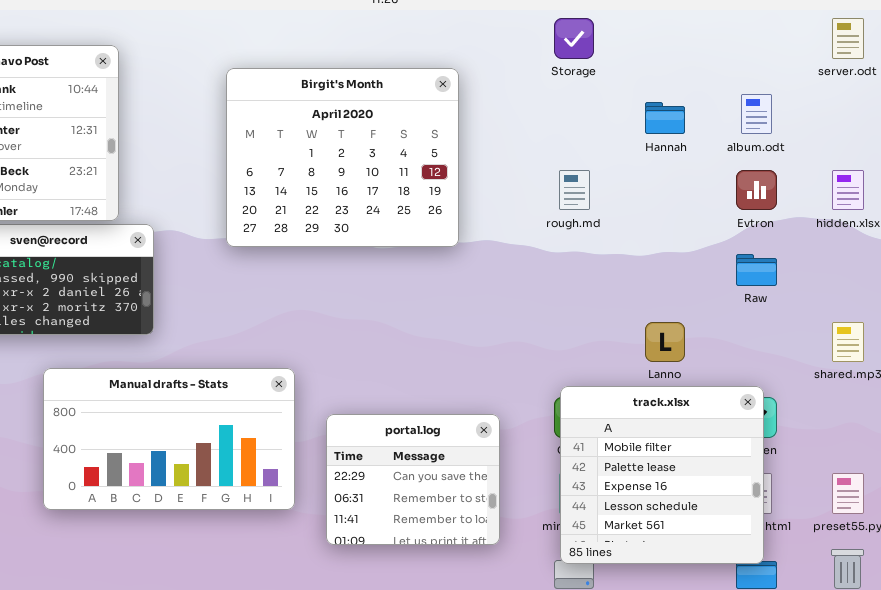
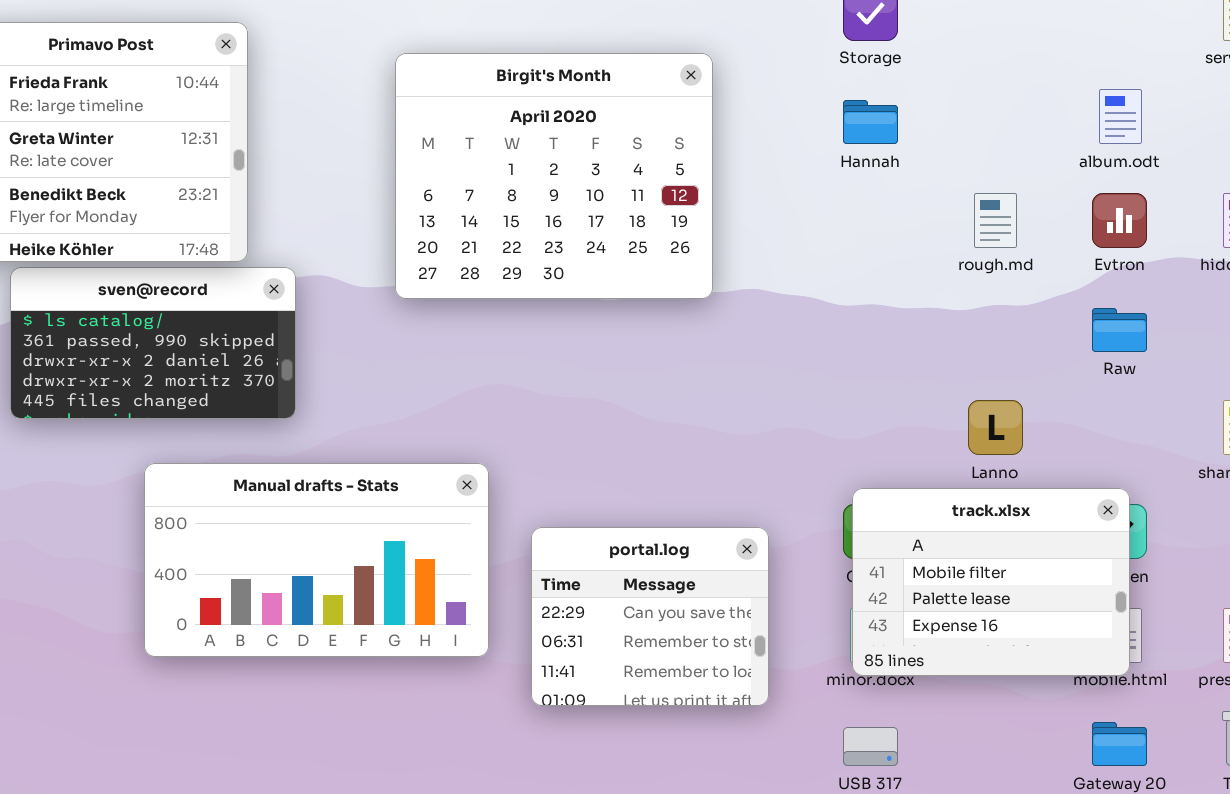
Hannah: [645,102,685,134] -> [843,100,898,144], moved
rough.md: [559,170,590,210] -> [974,193,1017,248], moved
track.xlsx: [560,386,764,564] -> [852,488,1130,676], resized

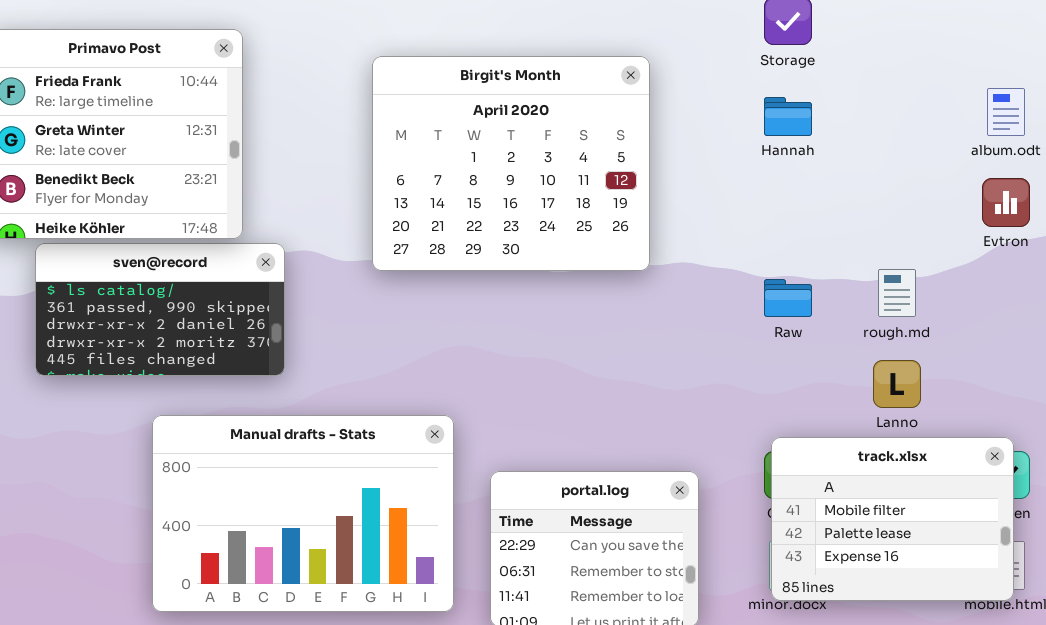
rough.md: [974,193,1017,248] -> [878,269,916,317], moved
Raw: [1092,308,1147,352] -> [764,279,812,317], moved
Manual drafts - Stats: [144,463,489,657] -> [152,415,454,612], resized

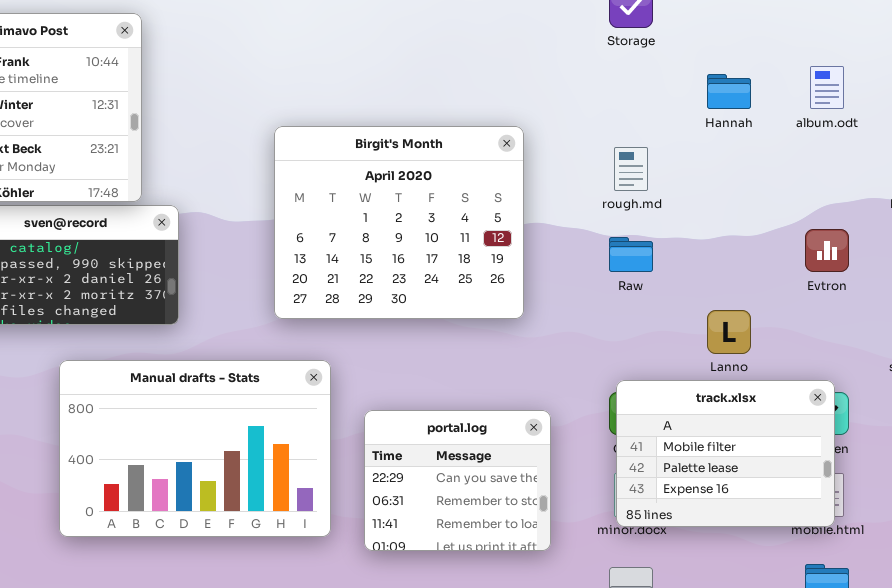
Birgit's Month: [372,56,650,271] -> [274,126,524,319], moved
Hannah: [764,97,812,136] -> [707,74,751,109], moved
Evtron: [982,178,1030,227] -> [805,229,849,272], moved
rough.md: [878,269,916,317] -> [614,147,648,191], moved

